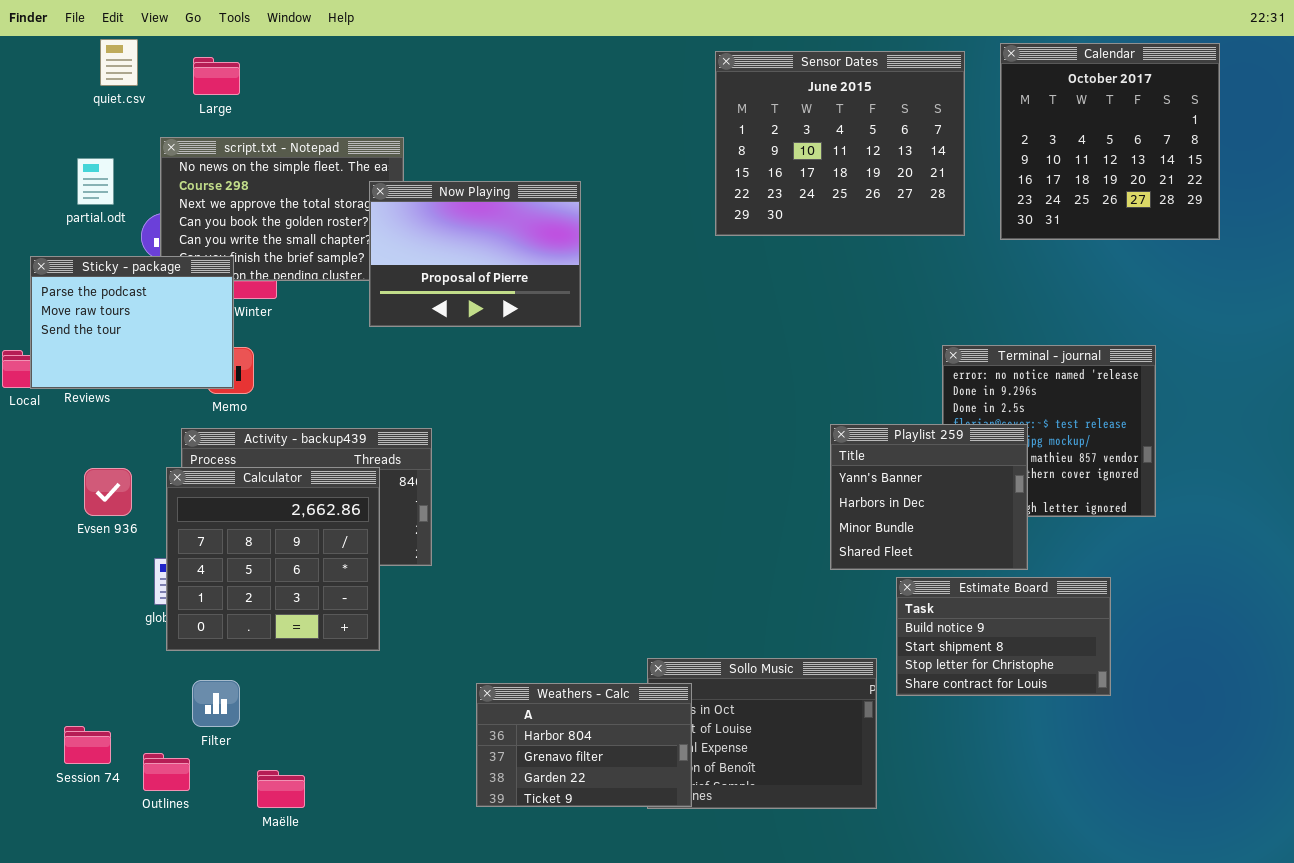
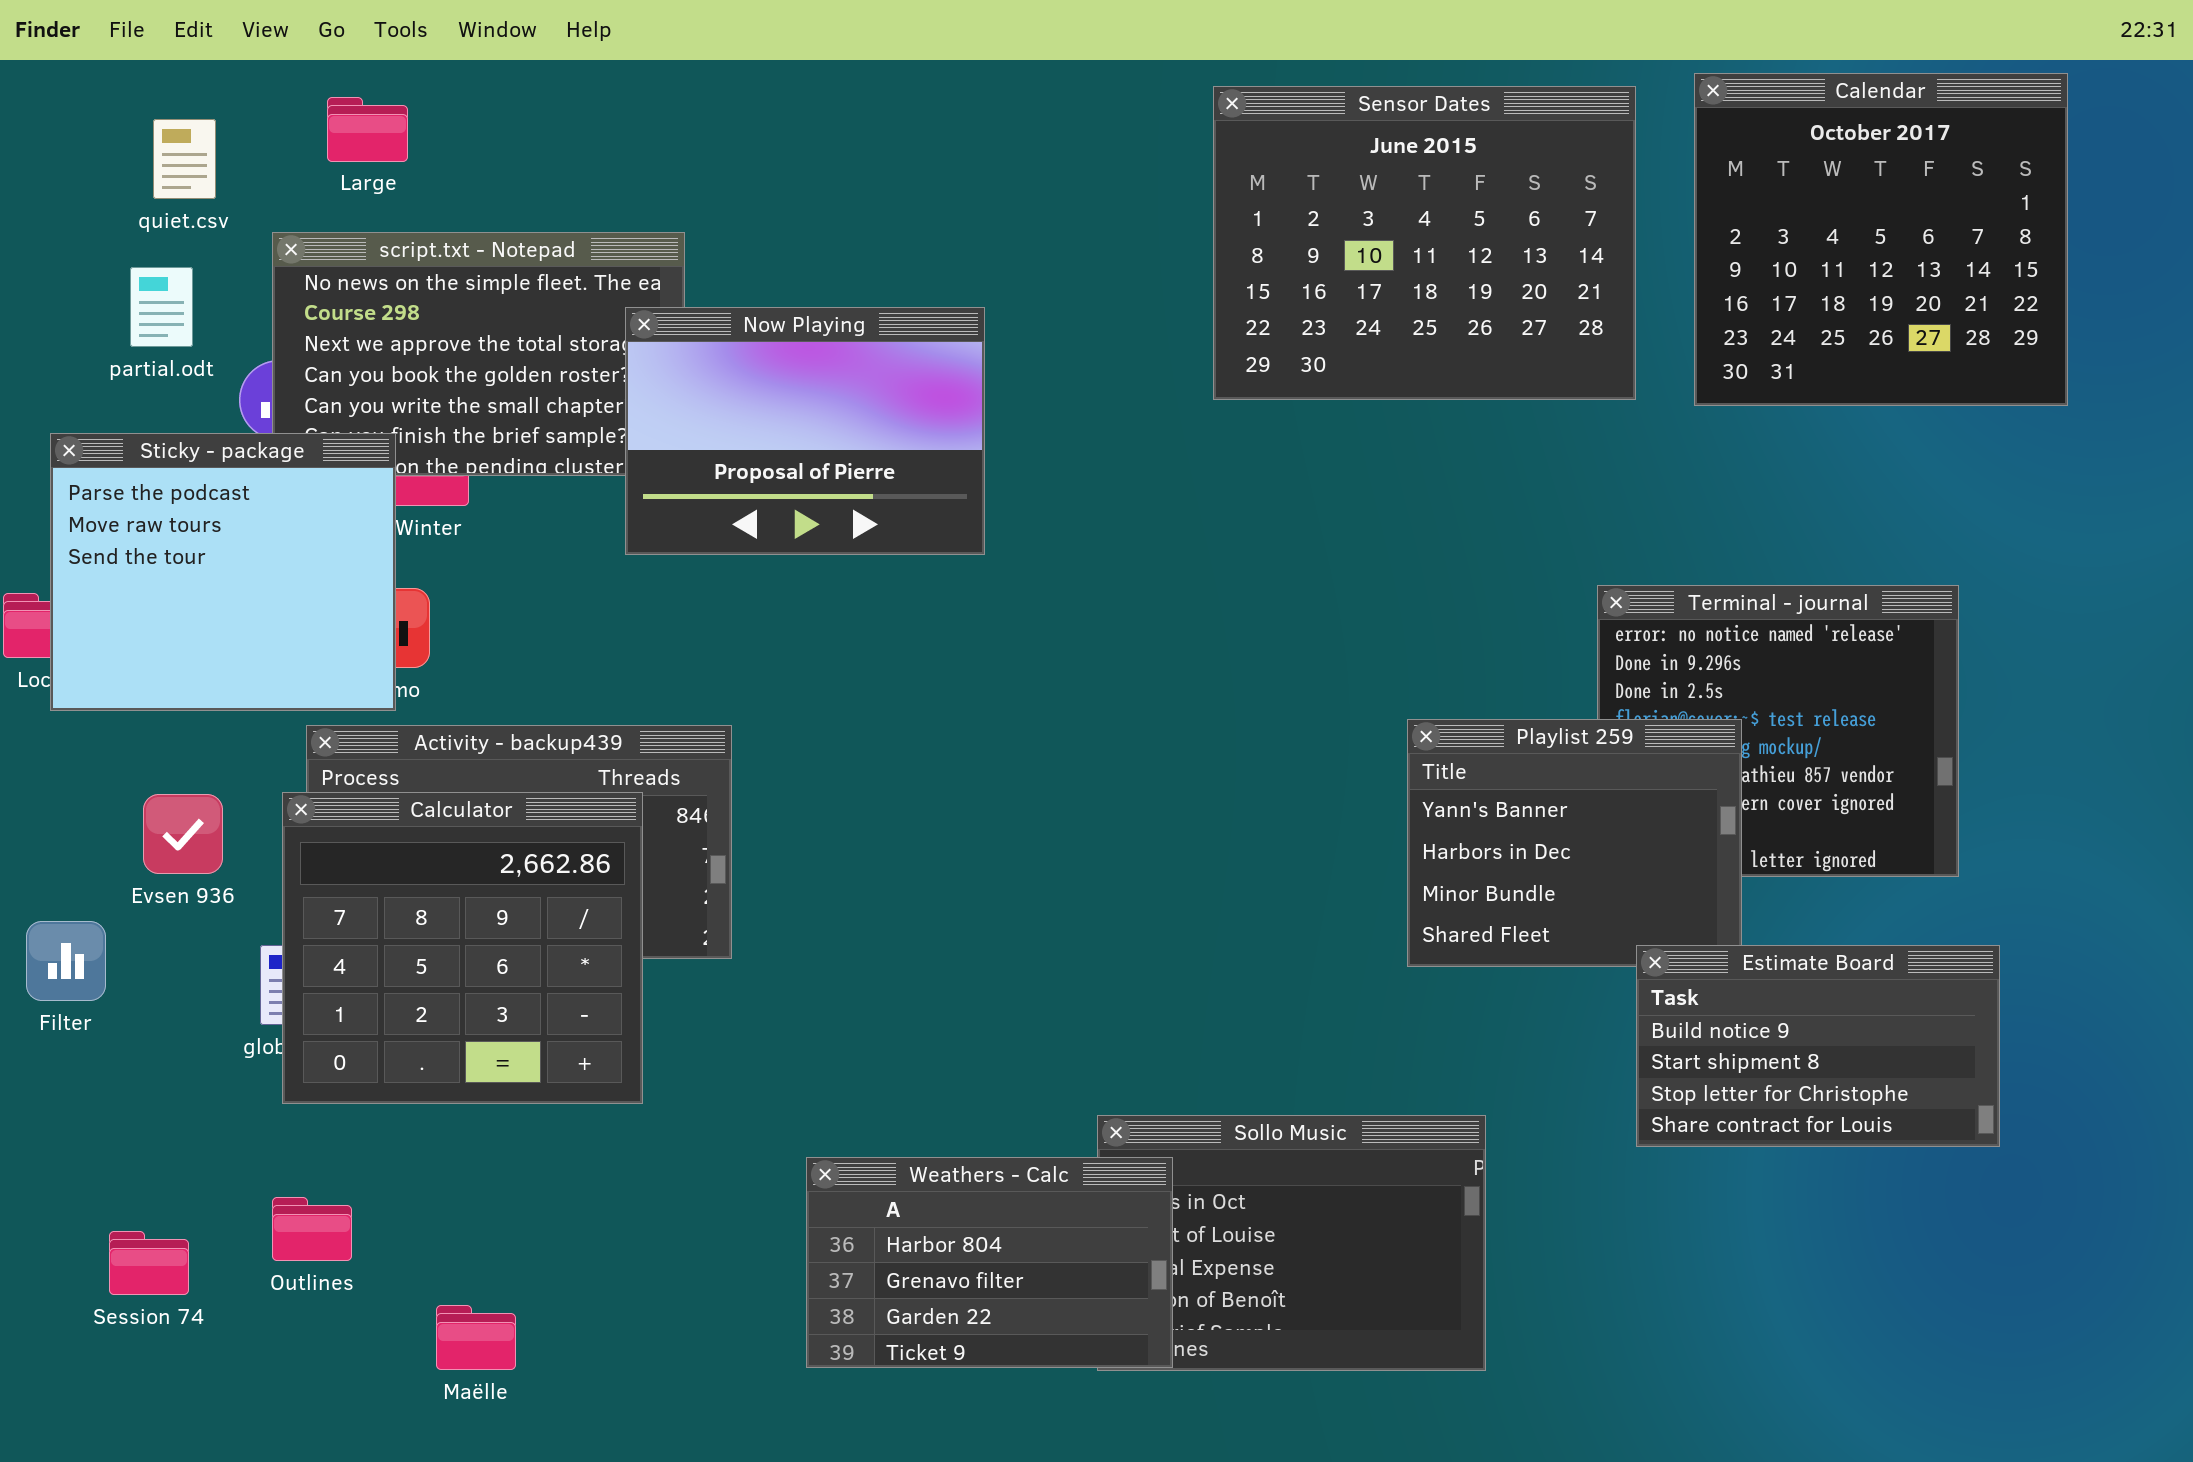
quiet.csv: [100,39,138,86] -> [153,119,216,199], moved
Sticky - package: [30,256,234,389] -> [50,433,396,711], resized
Estimate Board: [896,577,1111,696] -> [1636,945,2000,1147], moved
Filter: [192,680,240,727] -> [26,921,106,1001], moved
Outlines: [143,753,190,791] -> [272,1197,352,1261], moved

